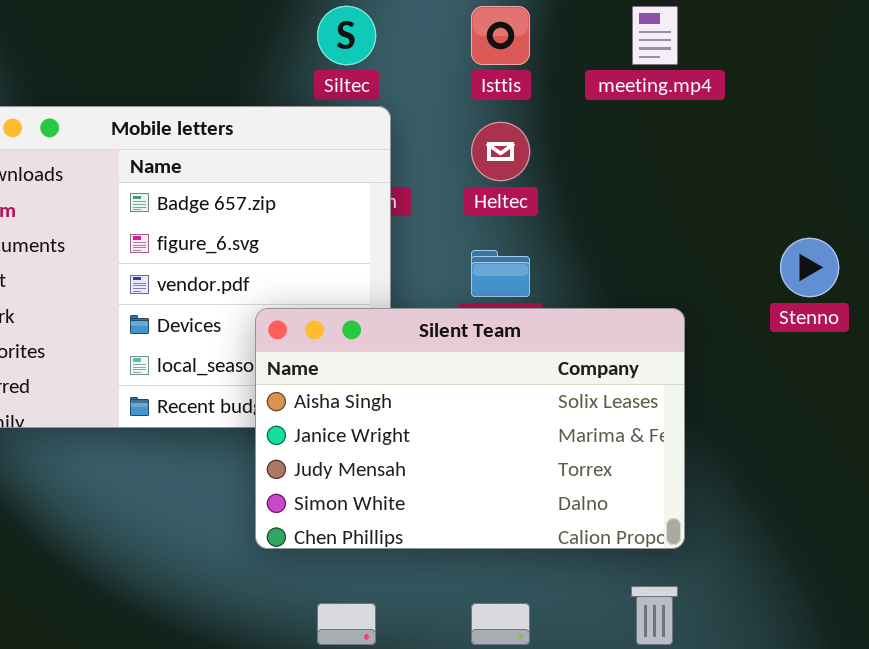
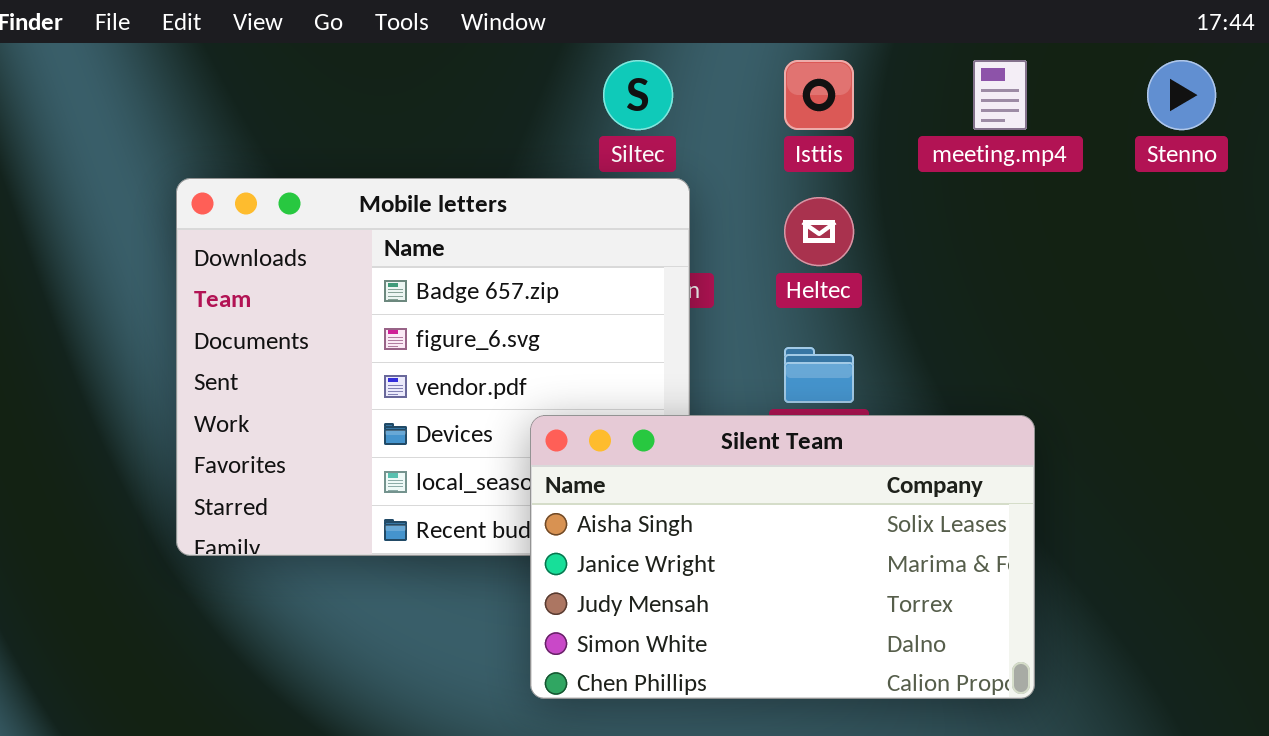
Stenno: [780,238,839,297] -> [1147,60,1216,130], moved

